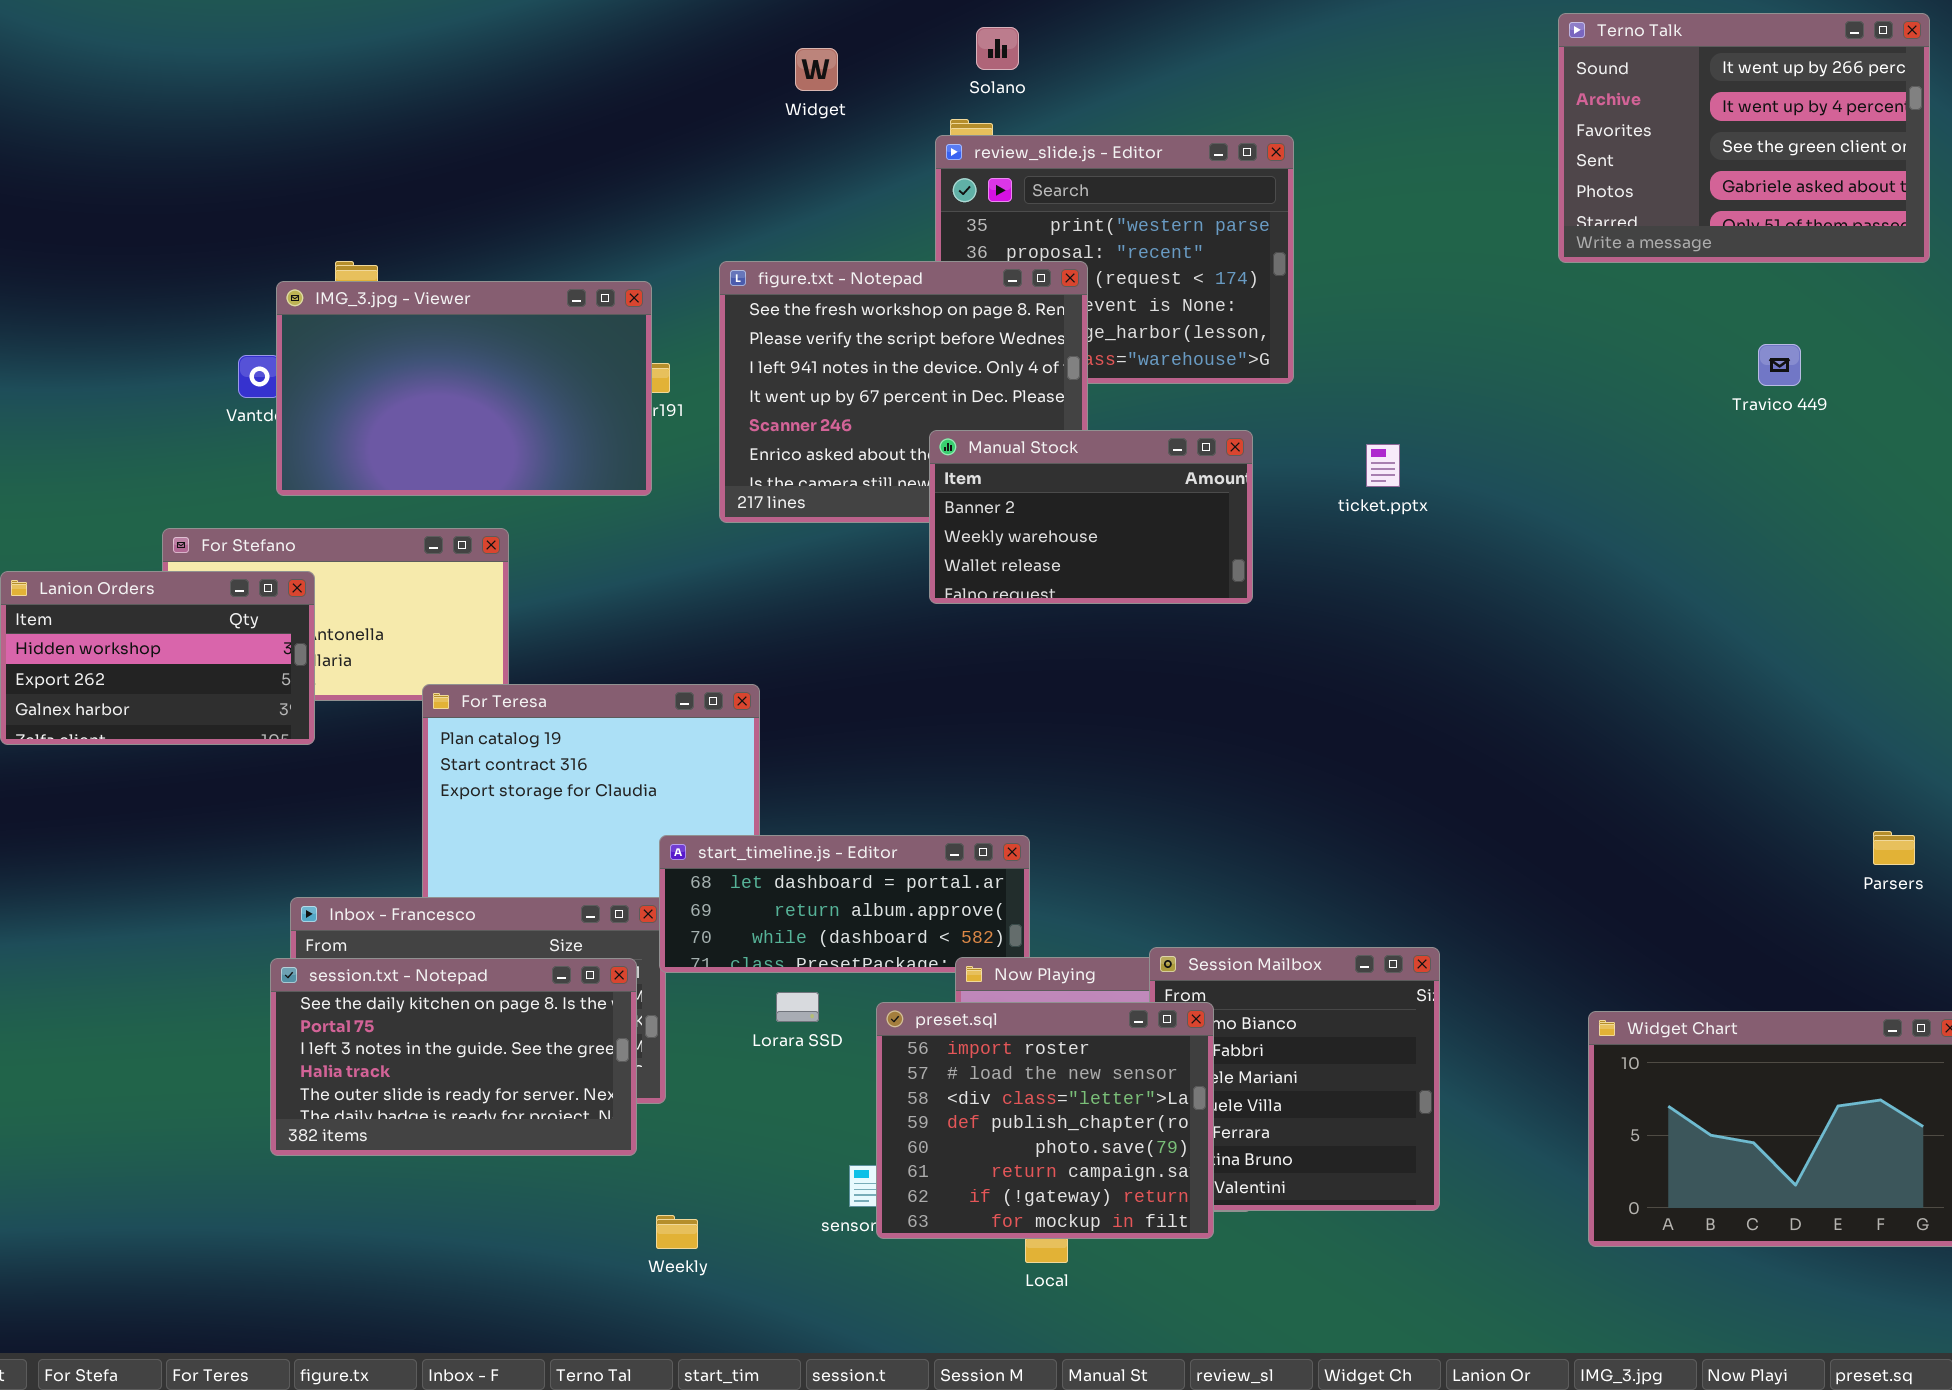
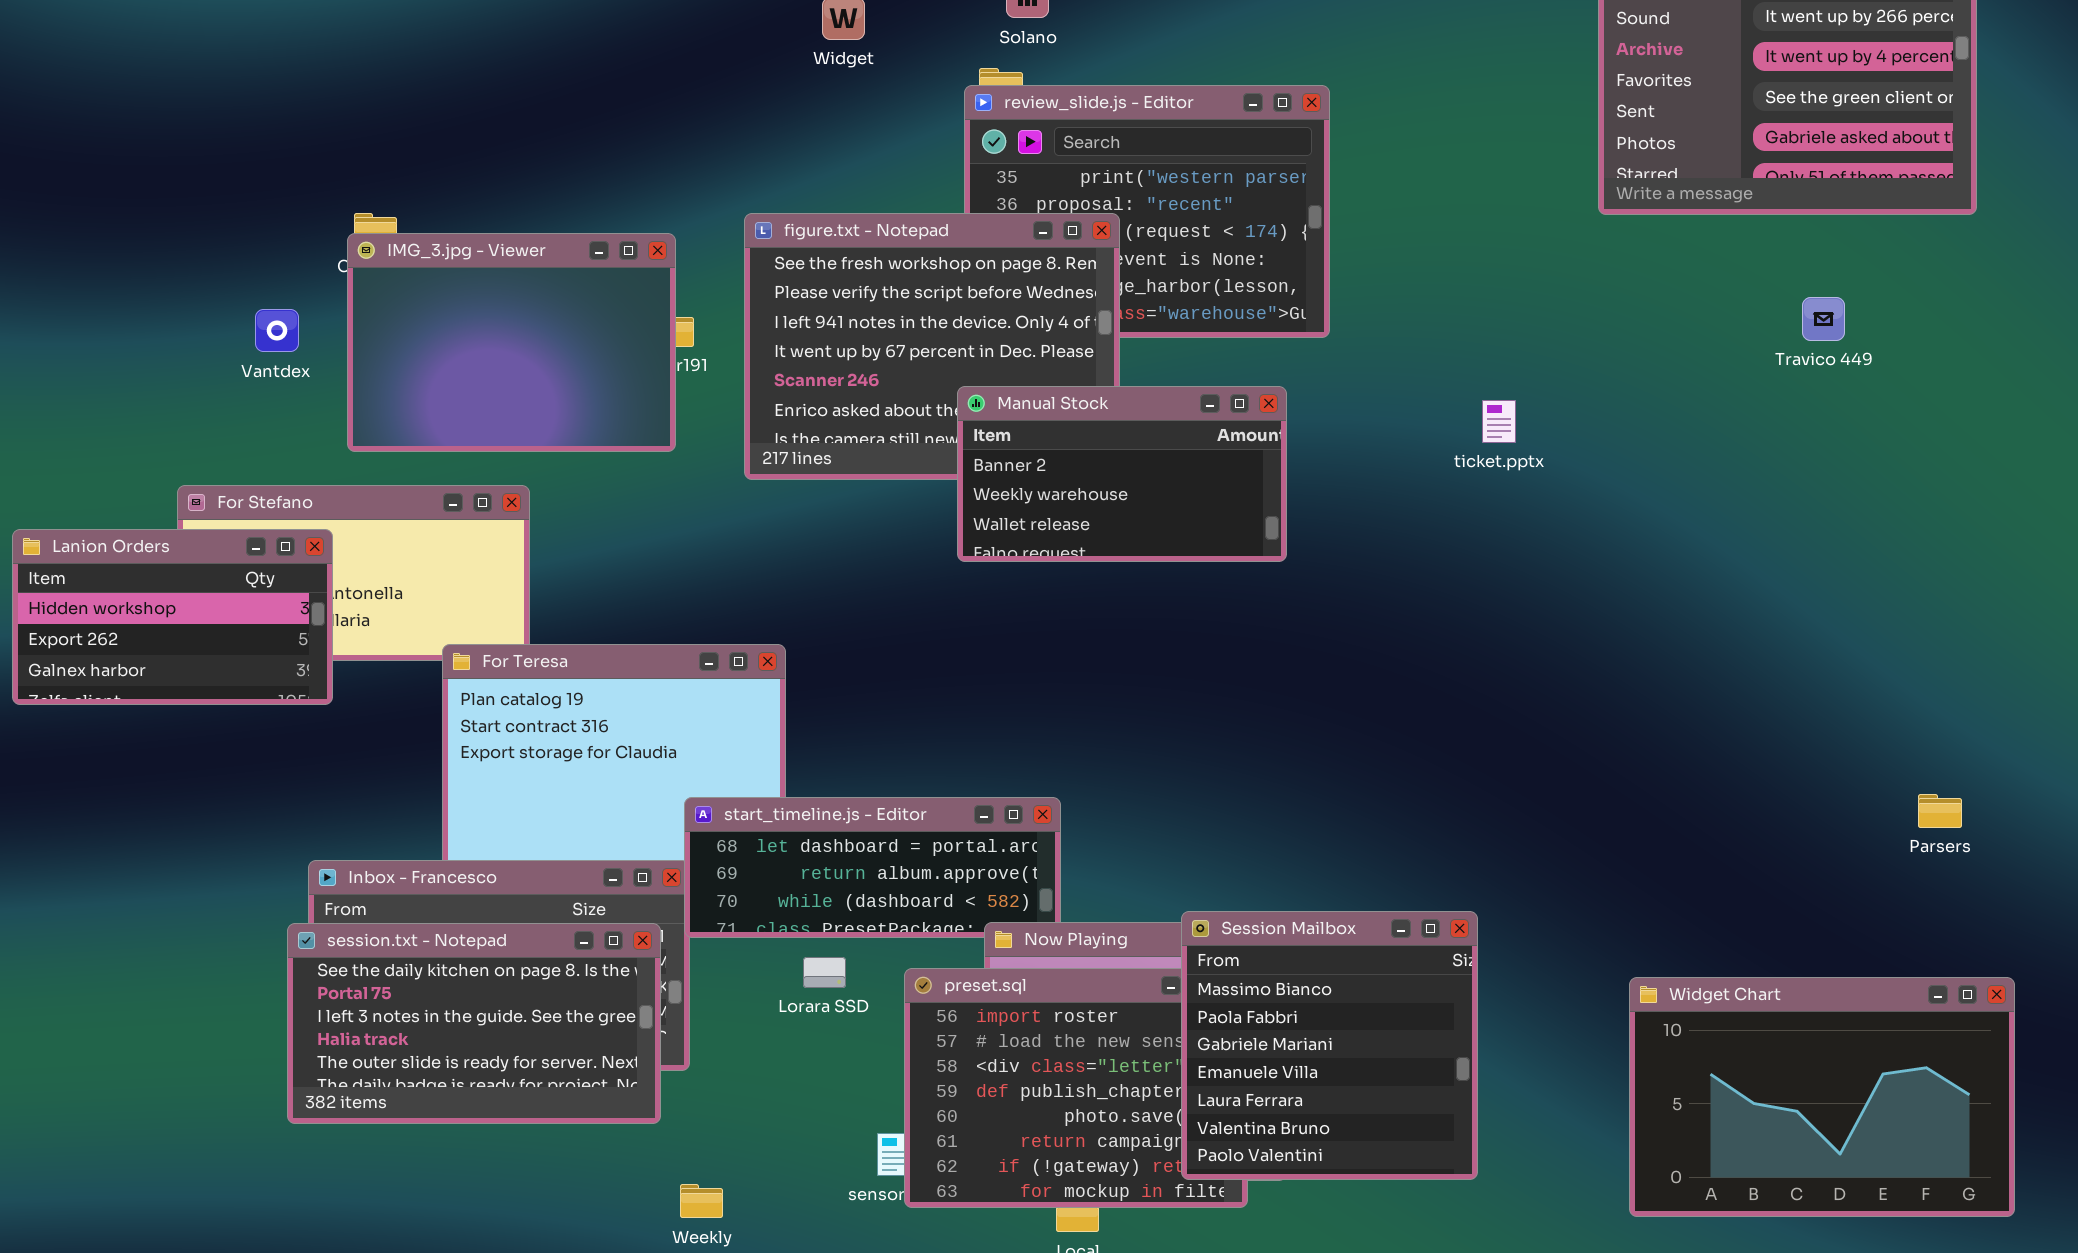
IMG_3.jpg - Viewer: [276,281,652,496] -> [347,233,676,452], resized
ticket.pptx: [1366,444,1400,487] -> [1482,400,1516,443], moved
Session Mailbox: [1149,947,1440,1211] -> [1181,911,1478,1180], raised

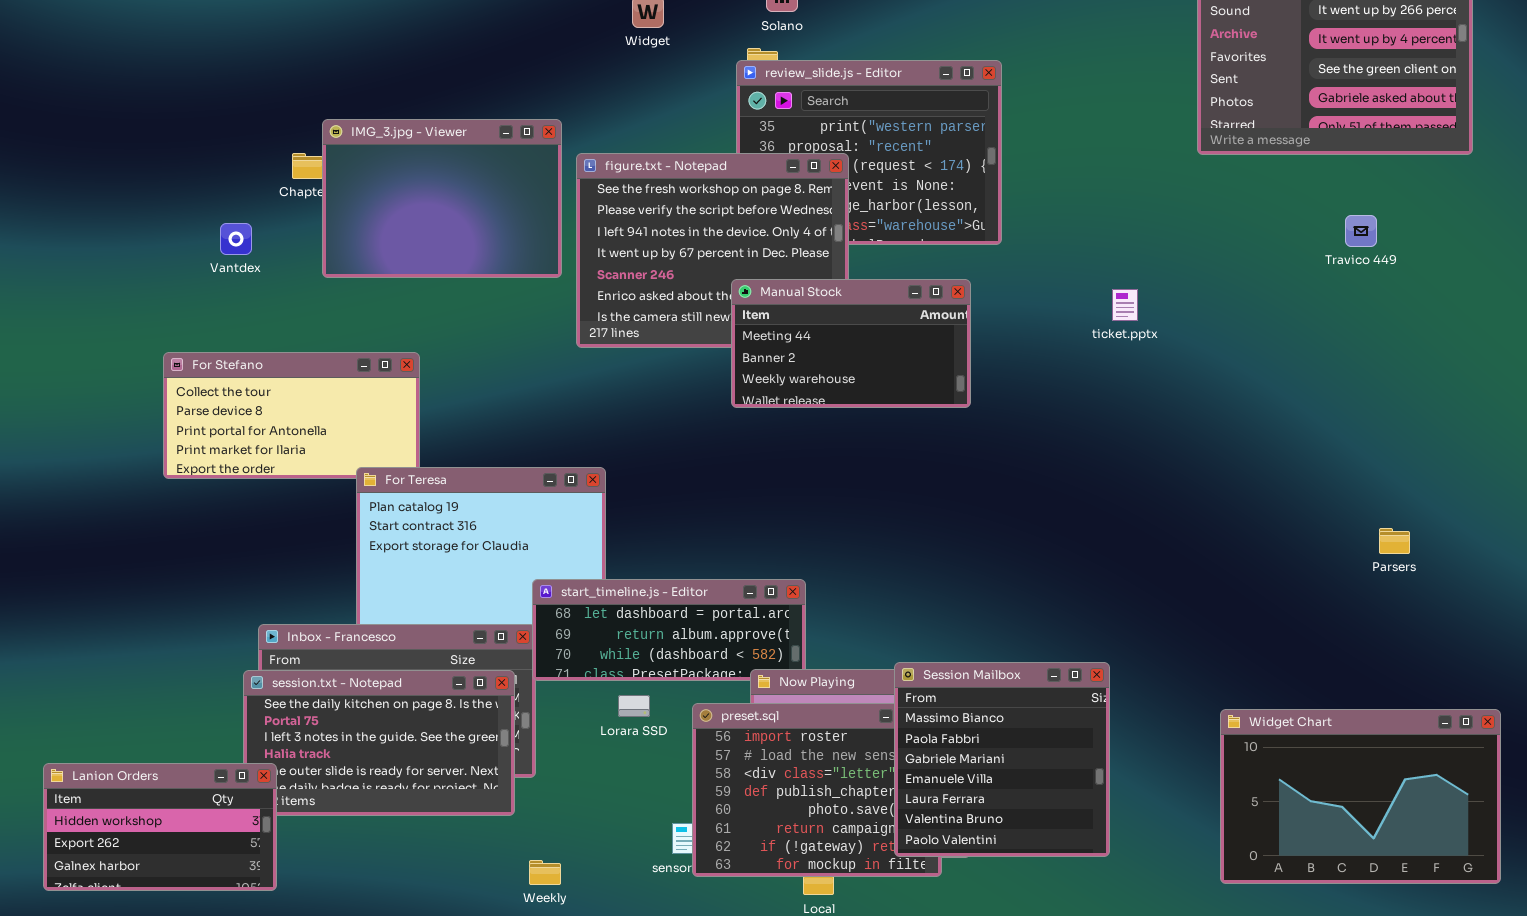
IMG_3.jpg - Viewer: [347,233,676,452] -> [322,119,562,278], moved
Manual Stock: [957,386,1287,562] -> [731,279,971,408], scrolled up 1 row
Lanion Orders: [12,529,333,705] -> [43,763,277,891], moved
Parsers: [1918,794,1962,828] -> [1379,528,1410,554], moved

